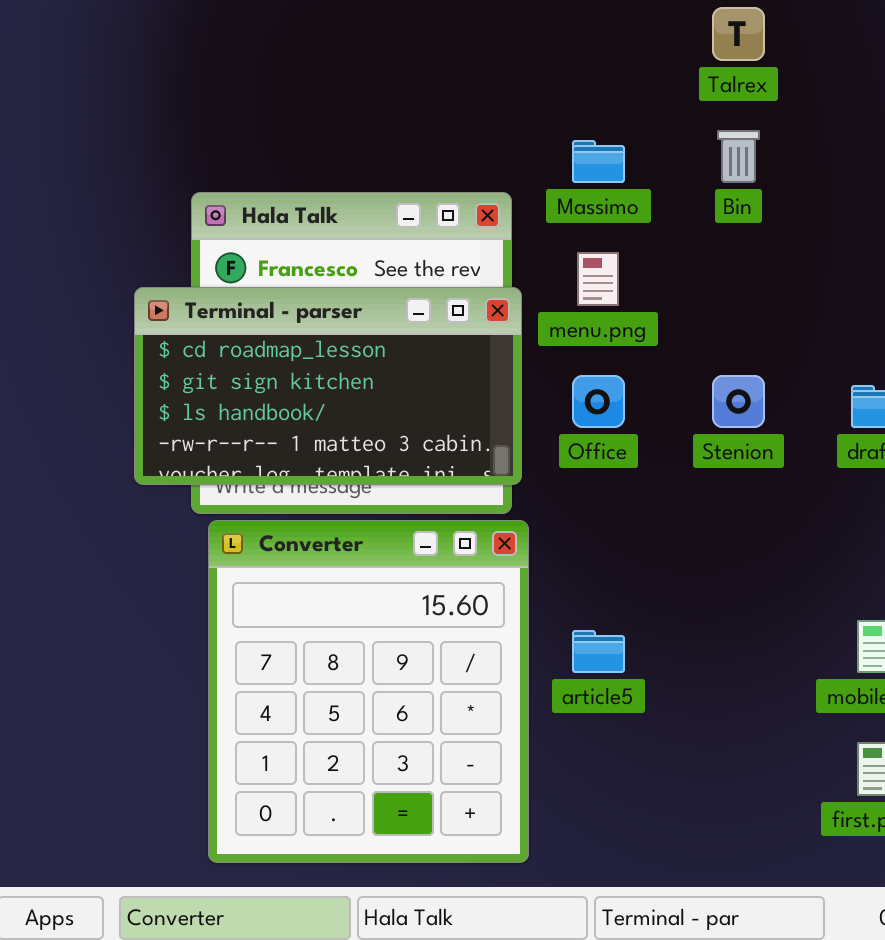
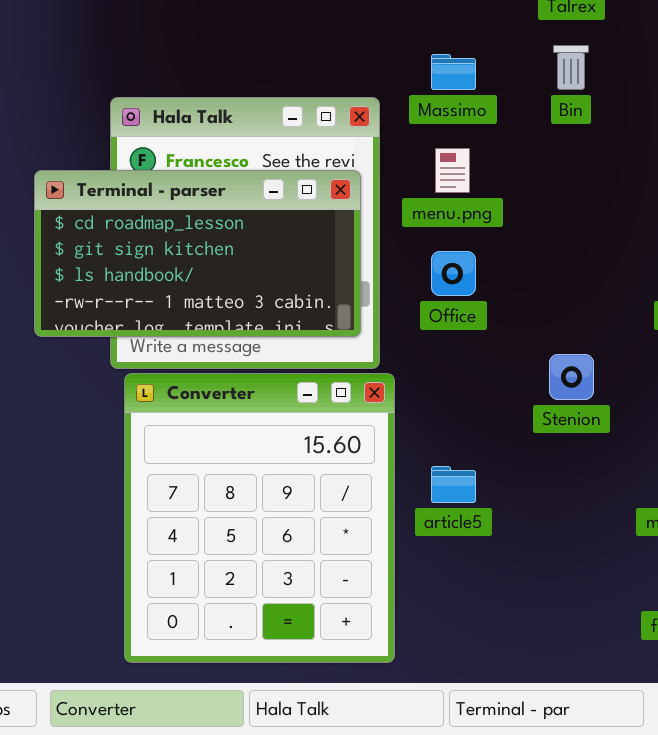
Terminal - parser: [134,287,522,485] -> [34,170,361,337], moved
Stenion: [712,375,765,428] -> [549,354,594,400], moved

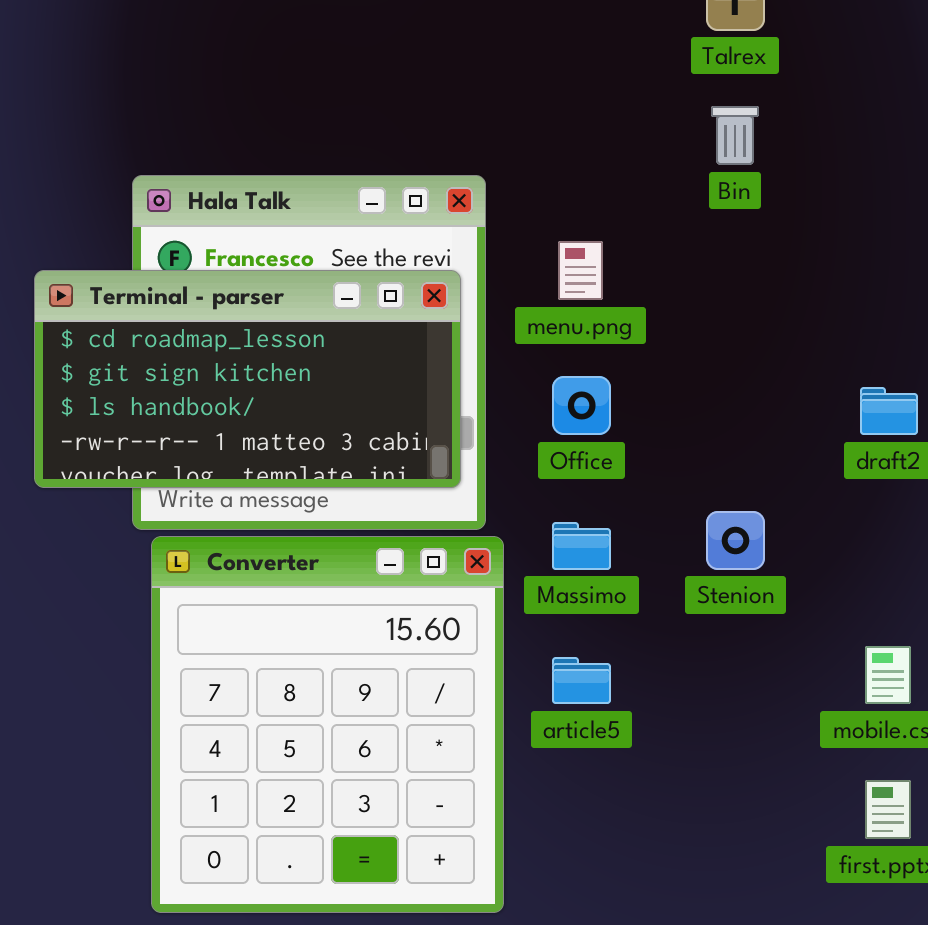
Massimo: [431,54,476,90] -> [552,522,611,570], moved

